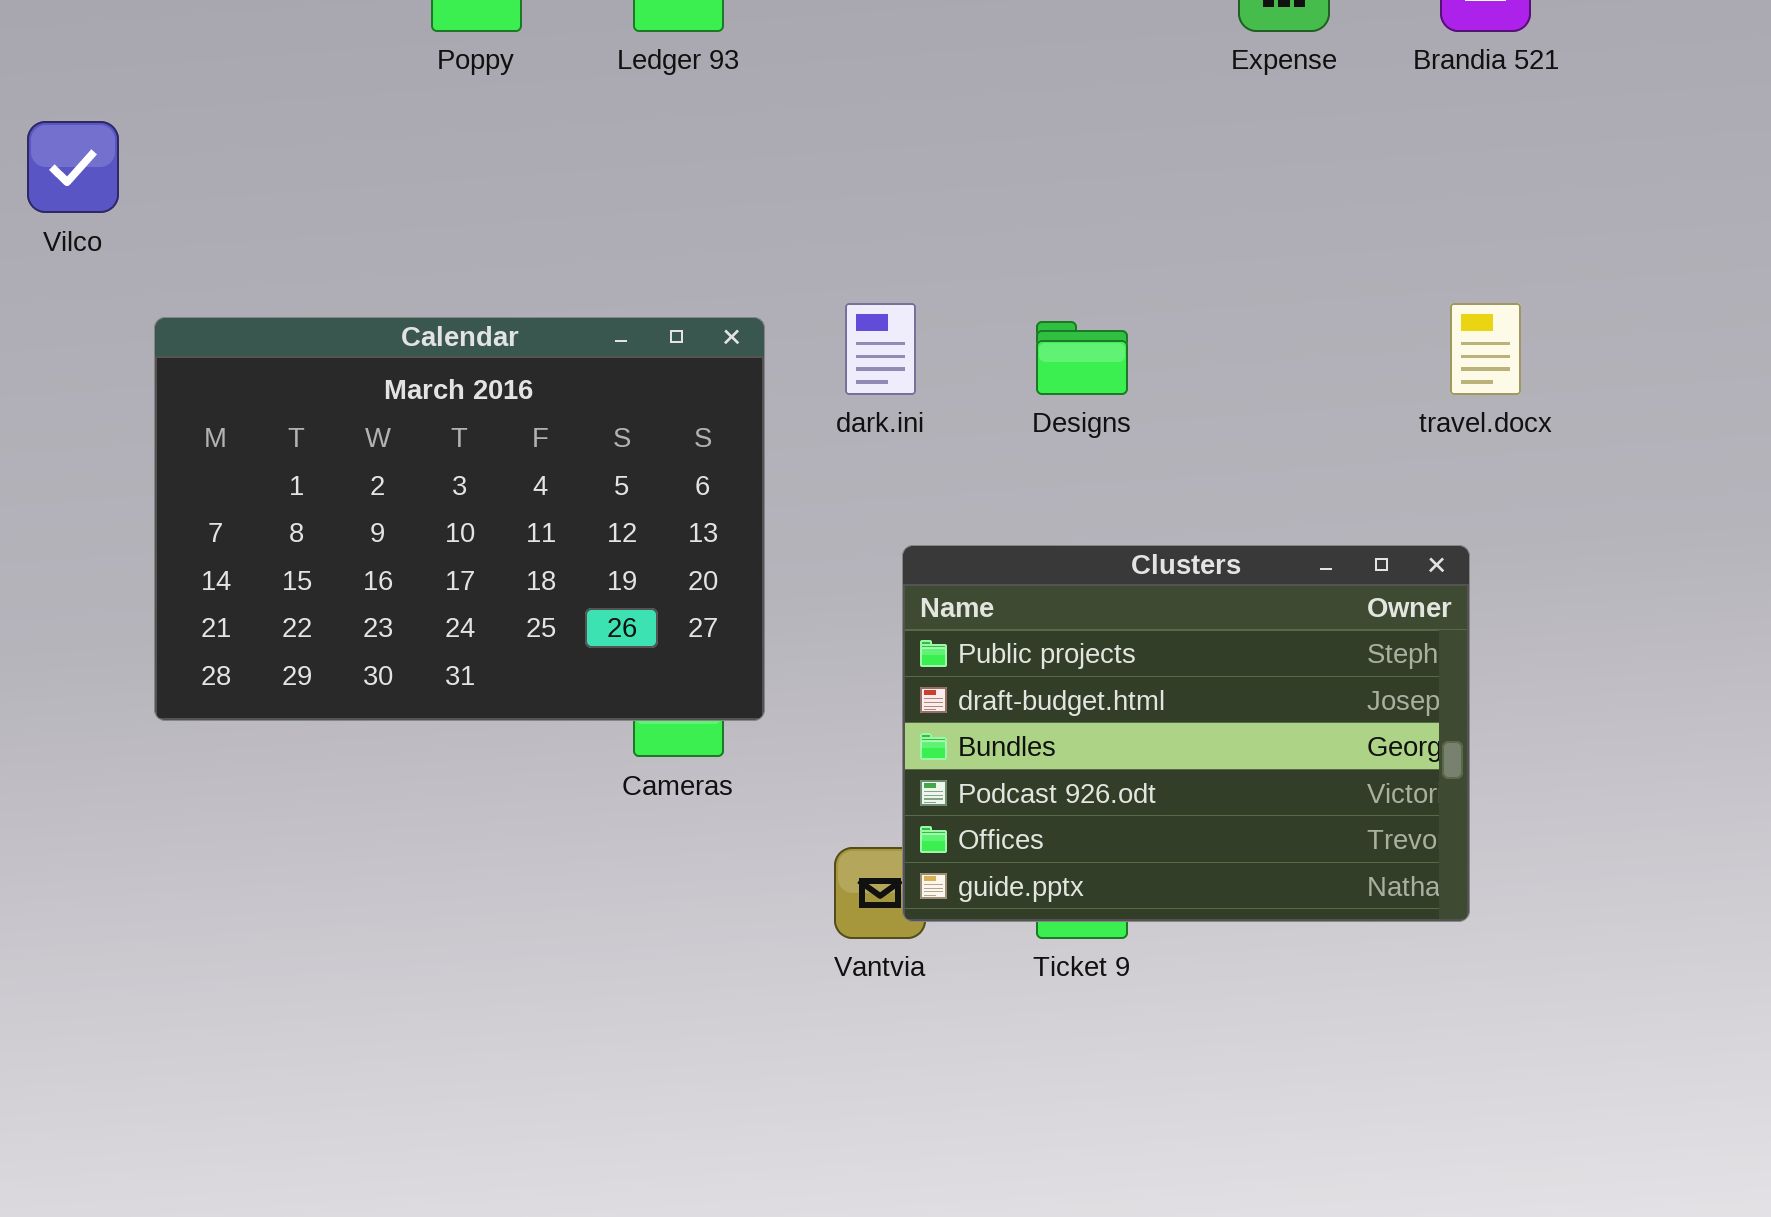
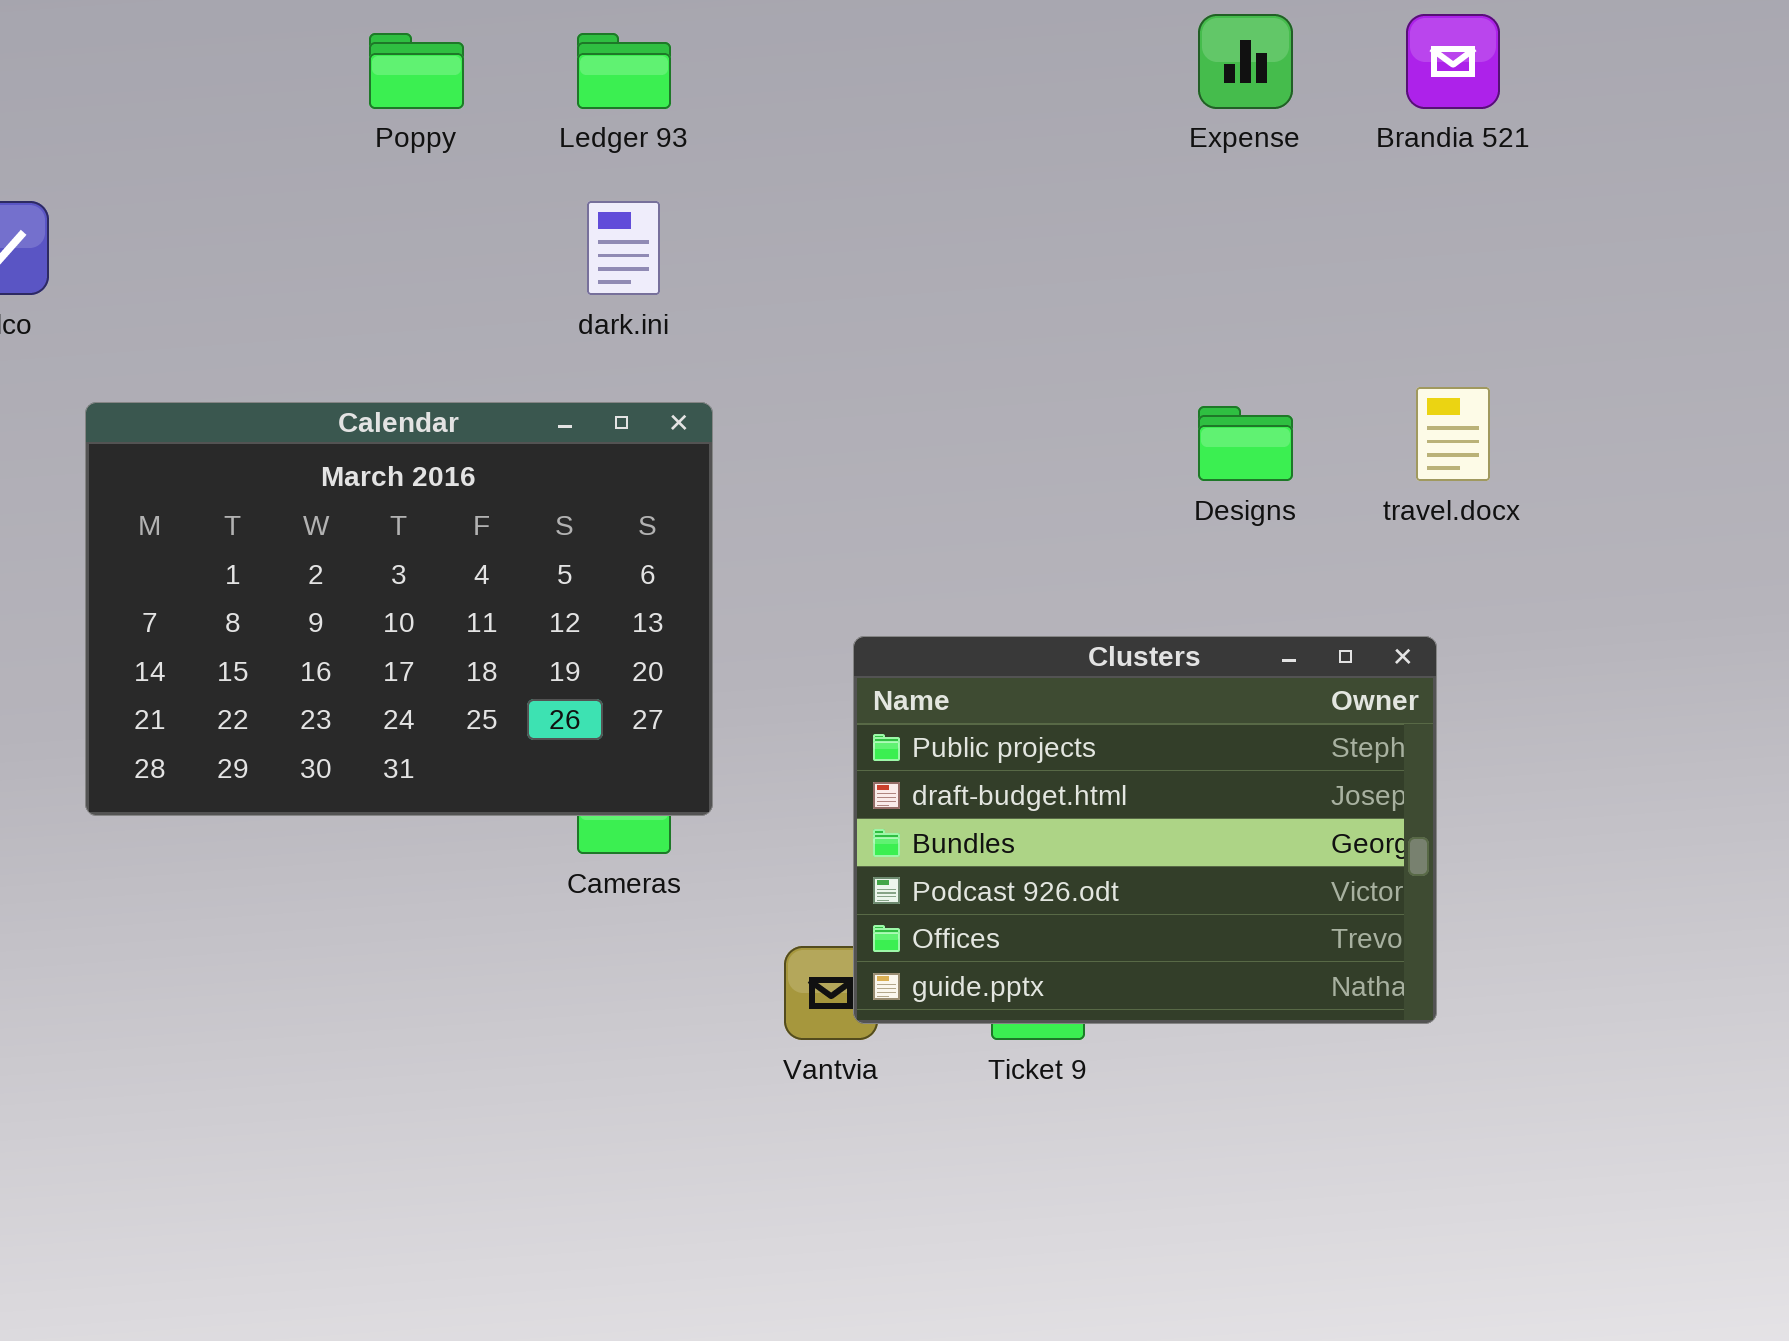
dark.ini: [845,303,916,395] -> [587,201,660,295], moved
Designs: [1036,321,1128,395] -> [1198,406,1293,481], moved

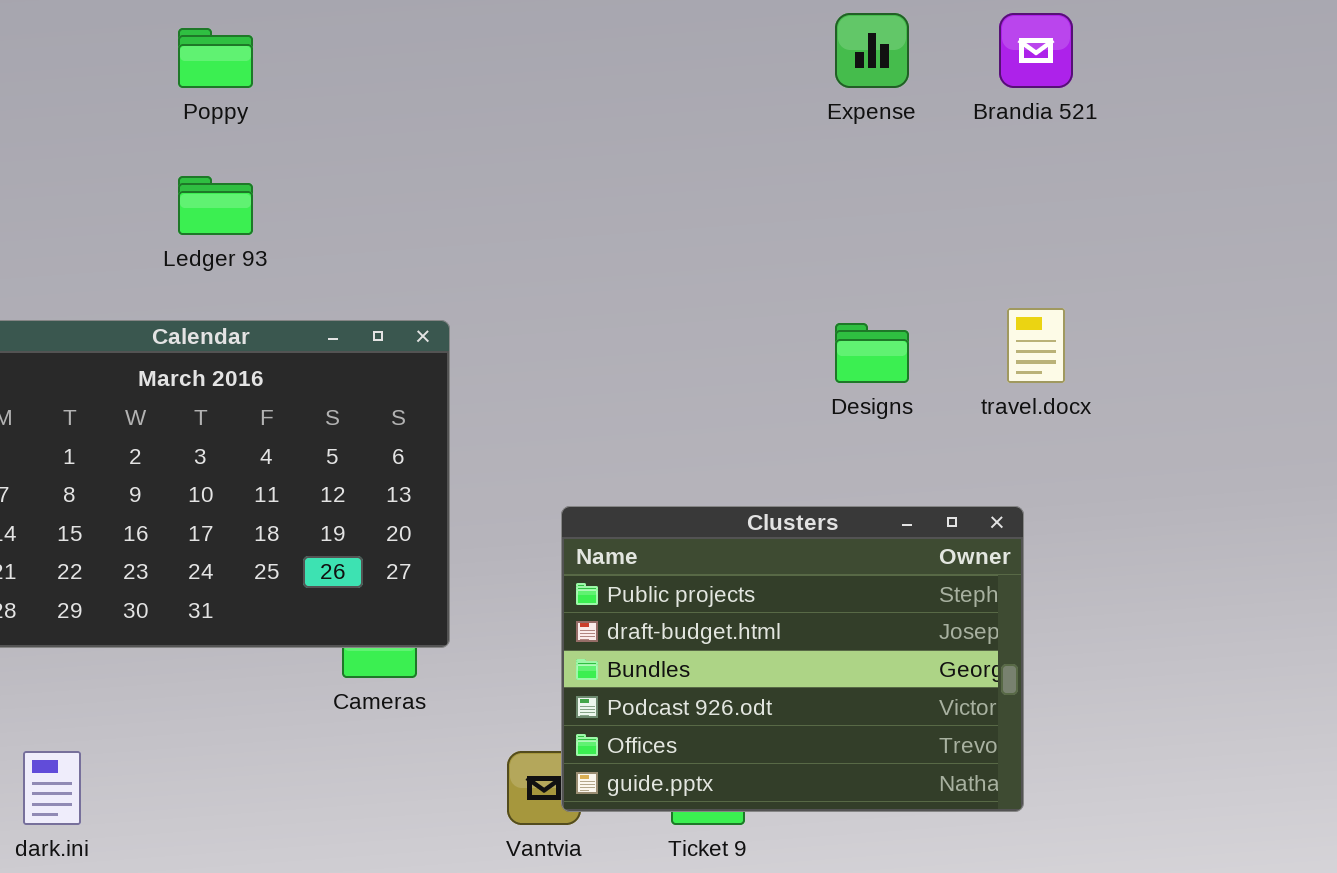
Ledger 93: [577,33,671,109] -> [178,176,253,235], moved
dark.ini: [587,201,660,295] -> [23,751,81,825], moved

